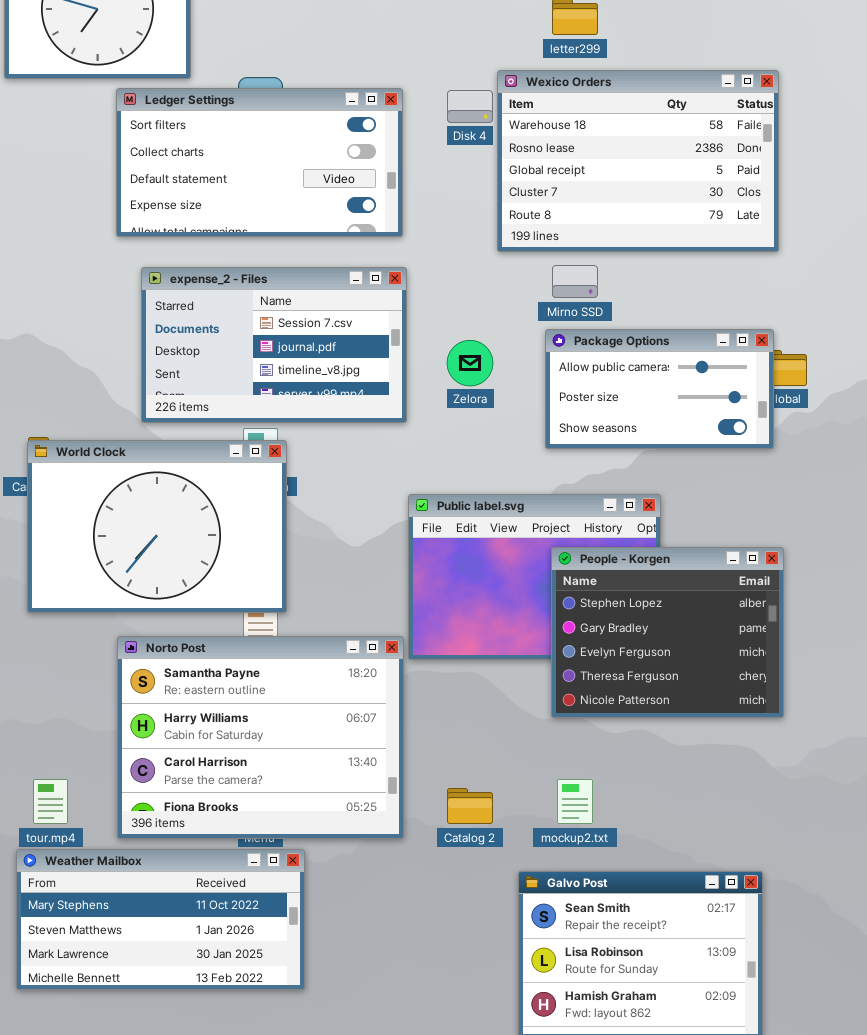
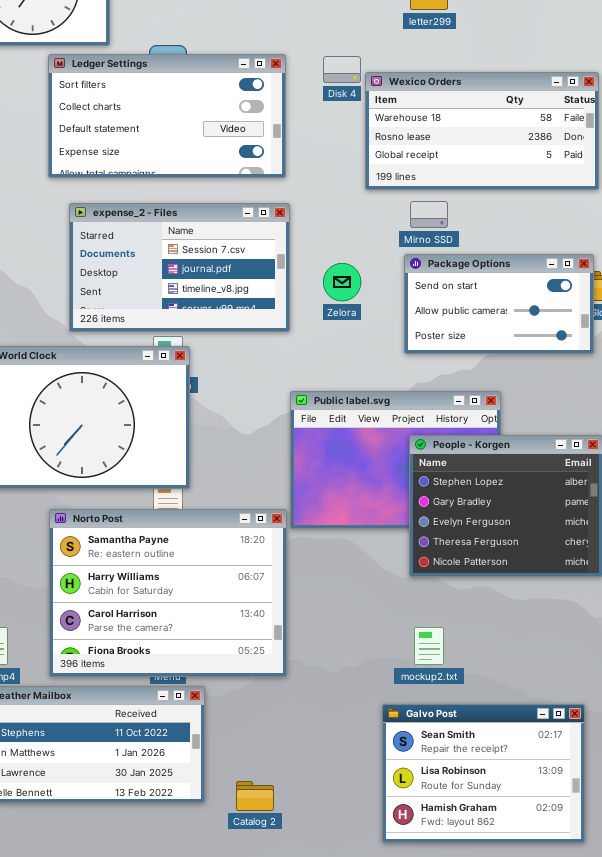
Wexico Orders: [497,70,779,252] -> [365,72,599,190], resized
Package Options: [545,329,774,449] -> [404,254,594,354], scrolled up 1 row
Catalog 2: [447,788,493,824] -> [236,781,274,811], moved

